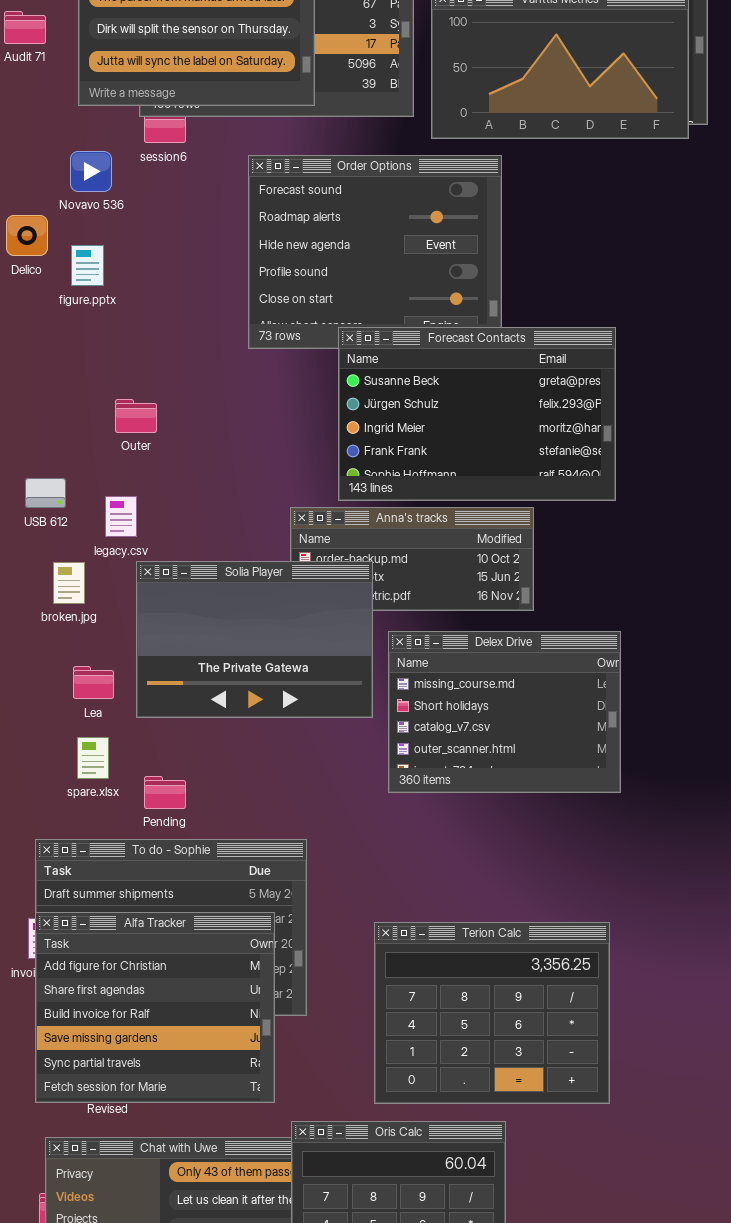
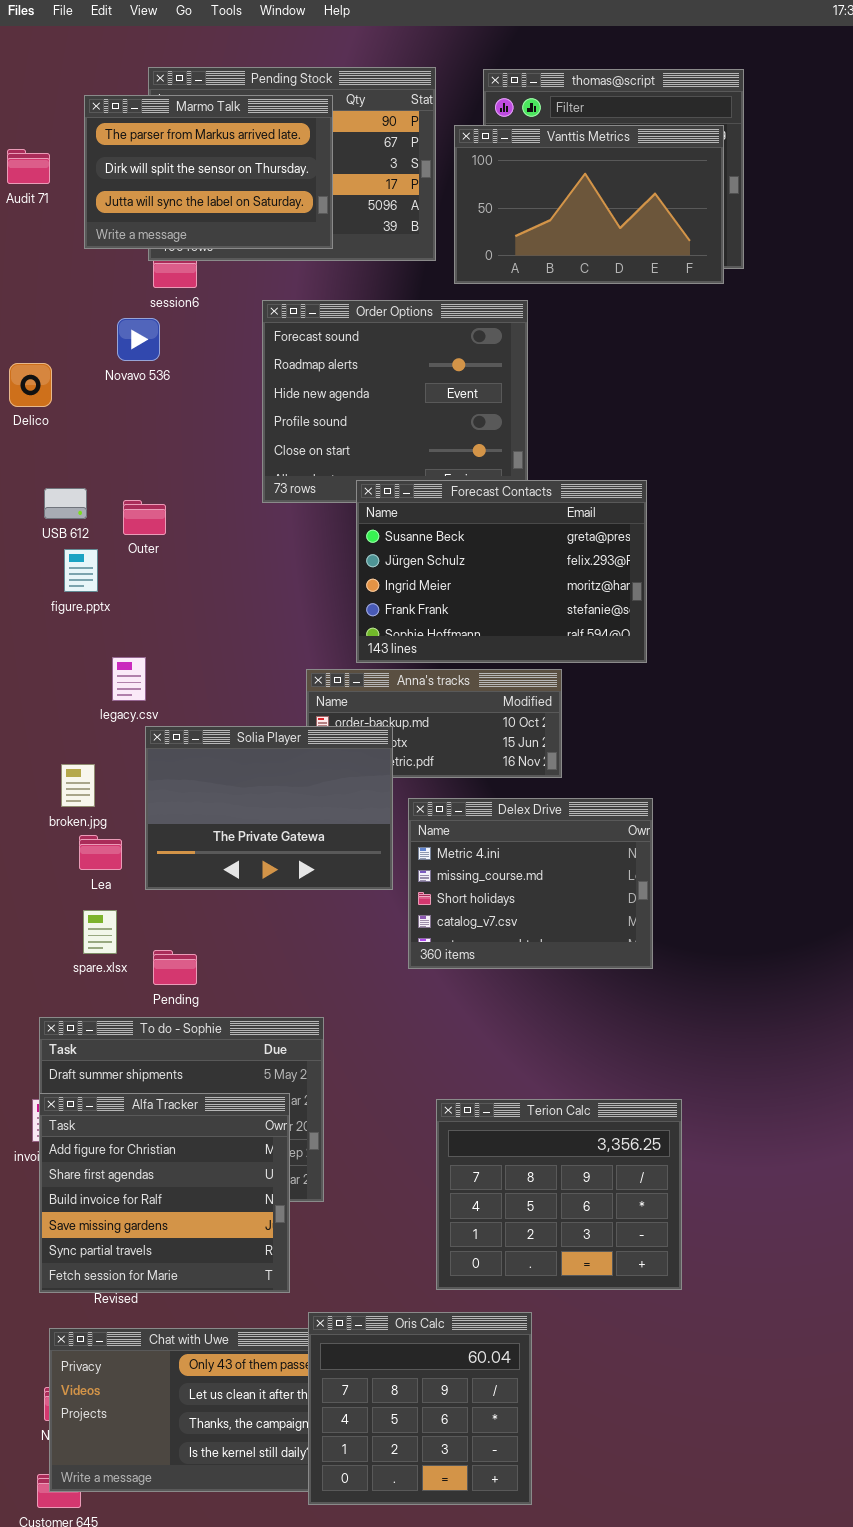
Novavo 536: [70,151,112,192] -> [117,318,160,361], moved
figure.pptx: [71,245,104,286] -> [64,549,98,592], moved
Outer: [115,399,157,433] -> [123,500,166,535], moved
USB 612: [25,478,66,508] -> [44,488,87,519], moved
broken.jpg: [53,562,85,604] -> [61,764,95,807], moved
Delex Drive: [388,631,621,793] -> [408,798,653,969], scrolled up 1 row
Terion Calc: [374,922,610,1104] -> [436,1099,682,1290], moved

